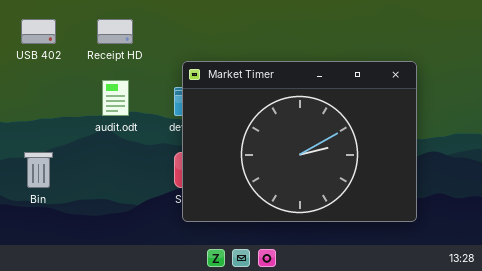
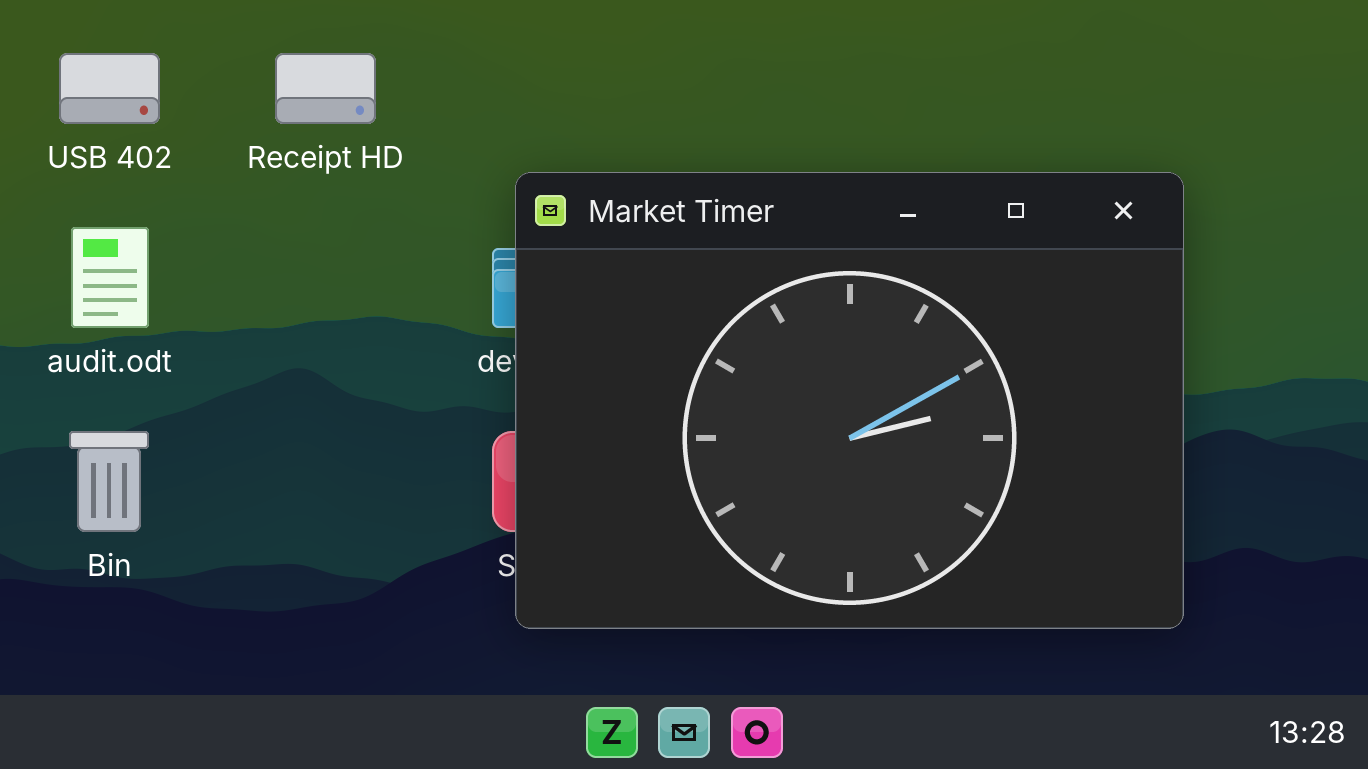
audit.odt: [102,80,129,116] -> [71,227,149,328], moved

